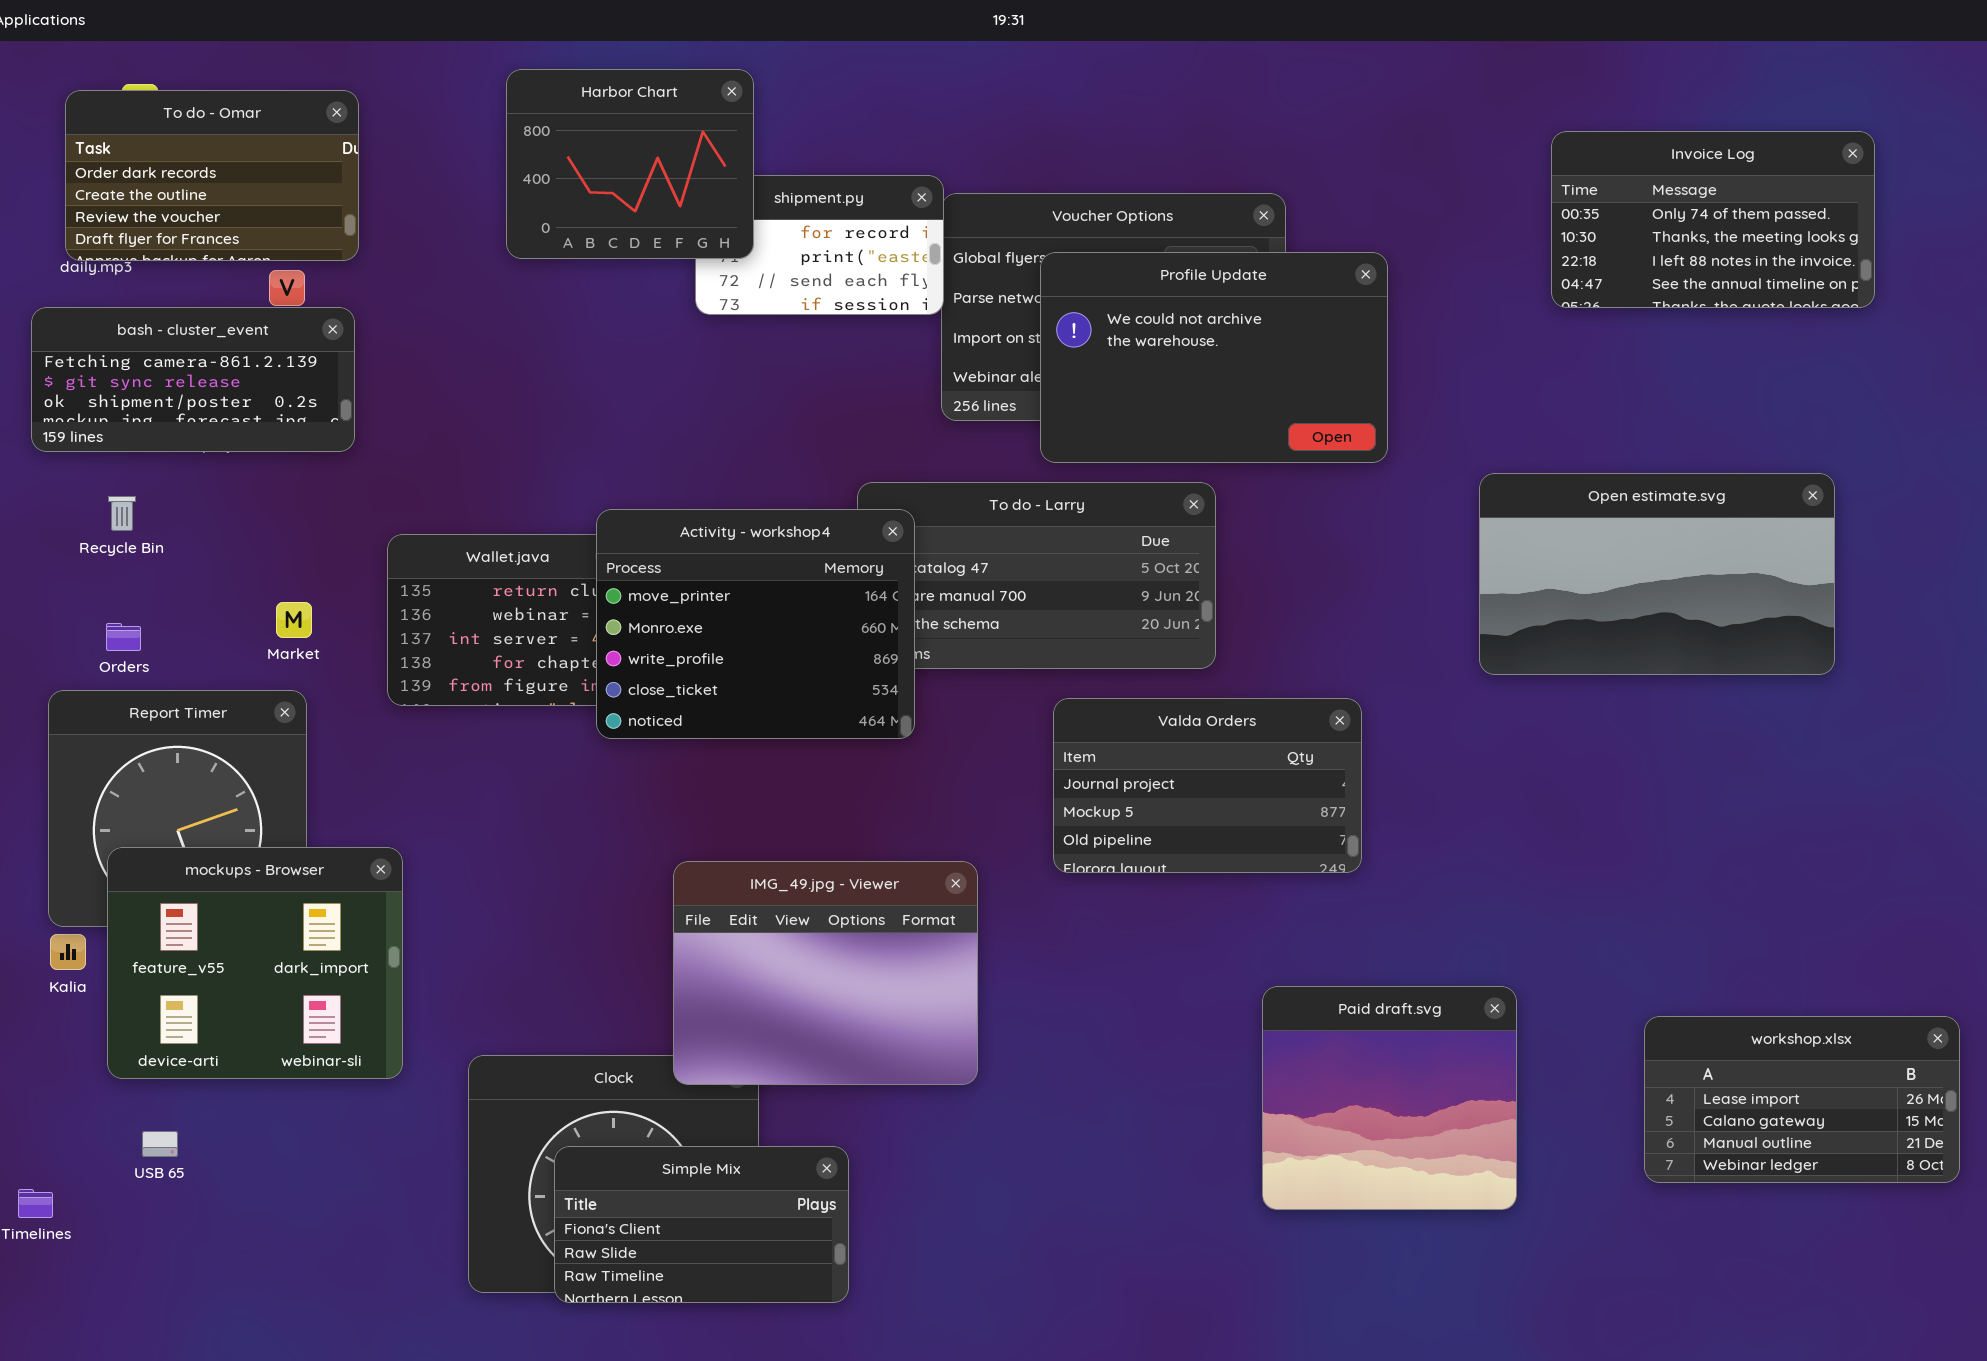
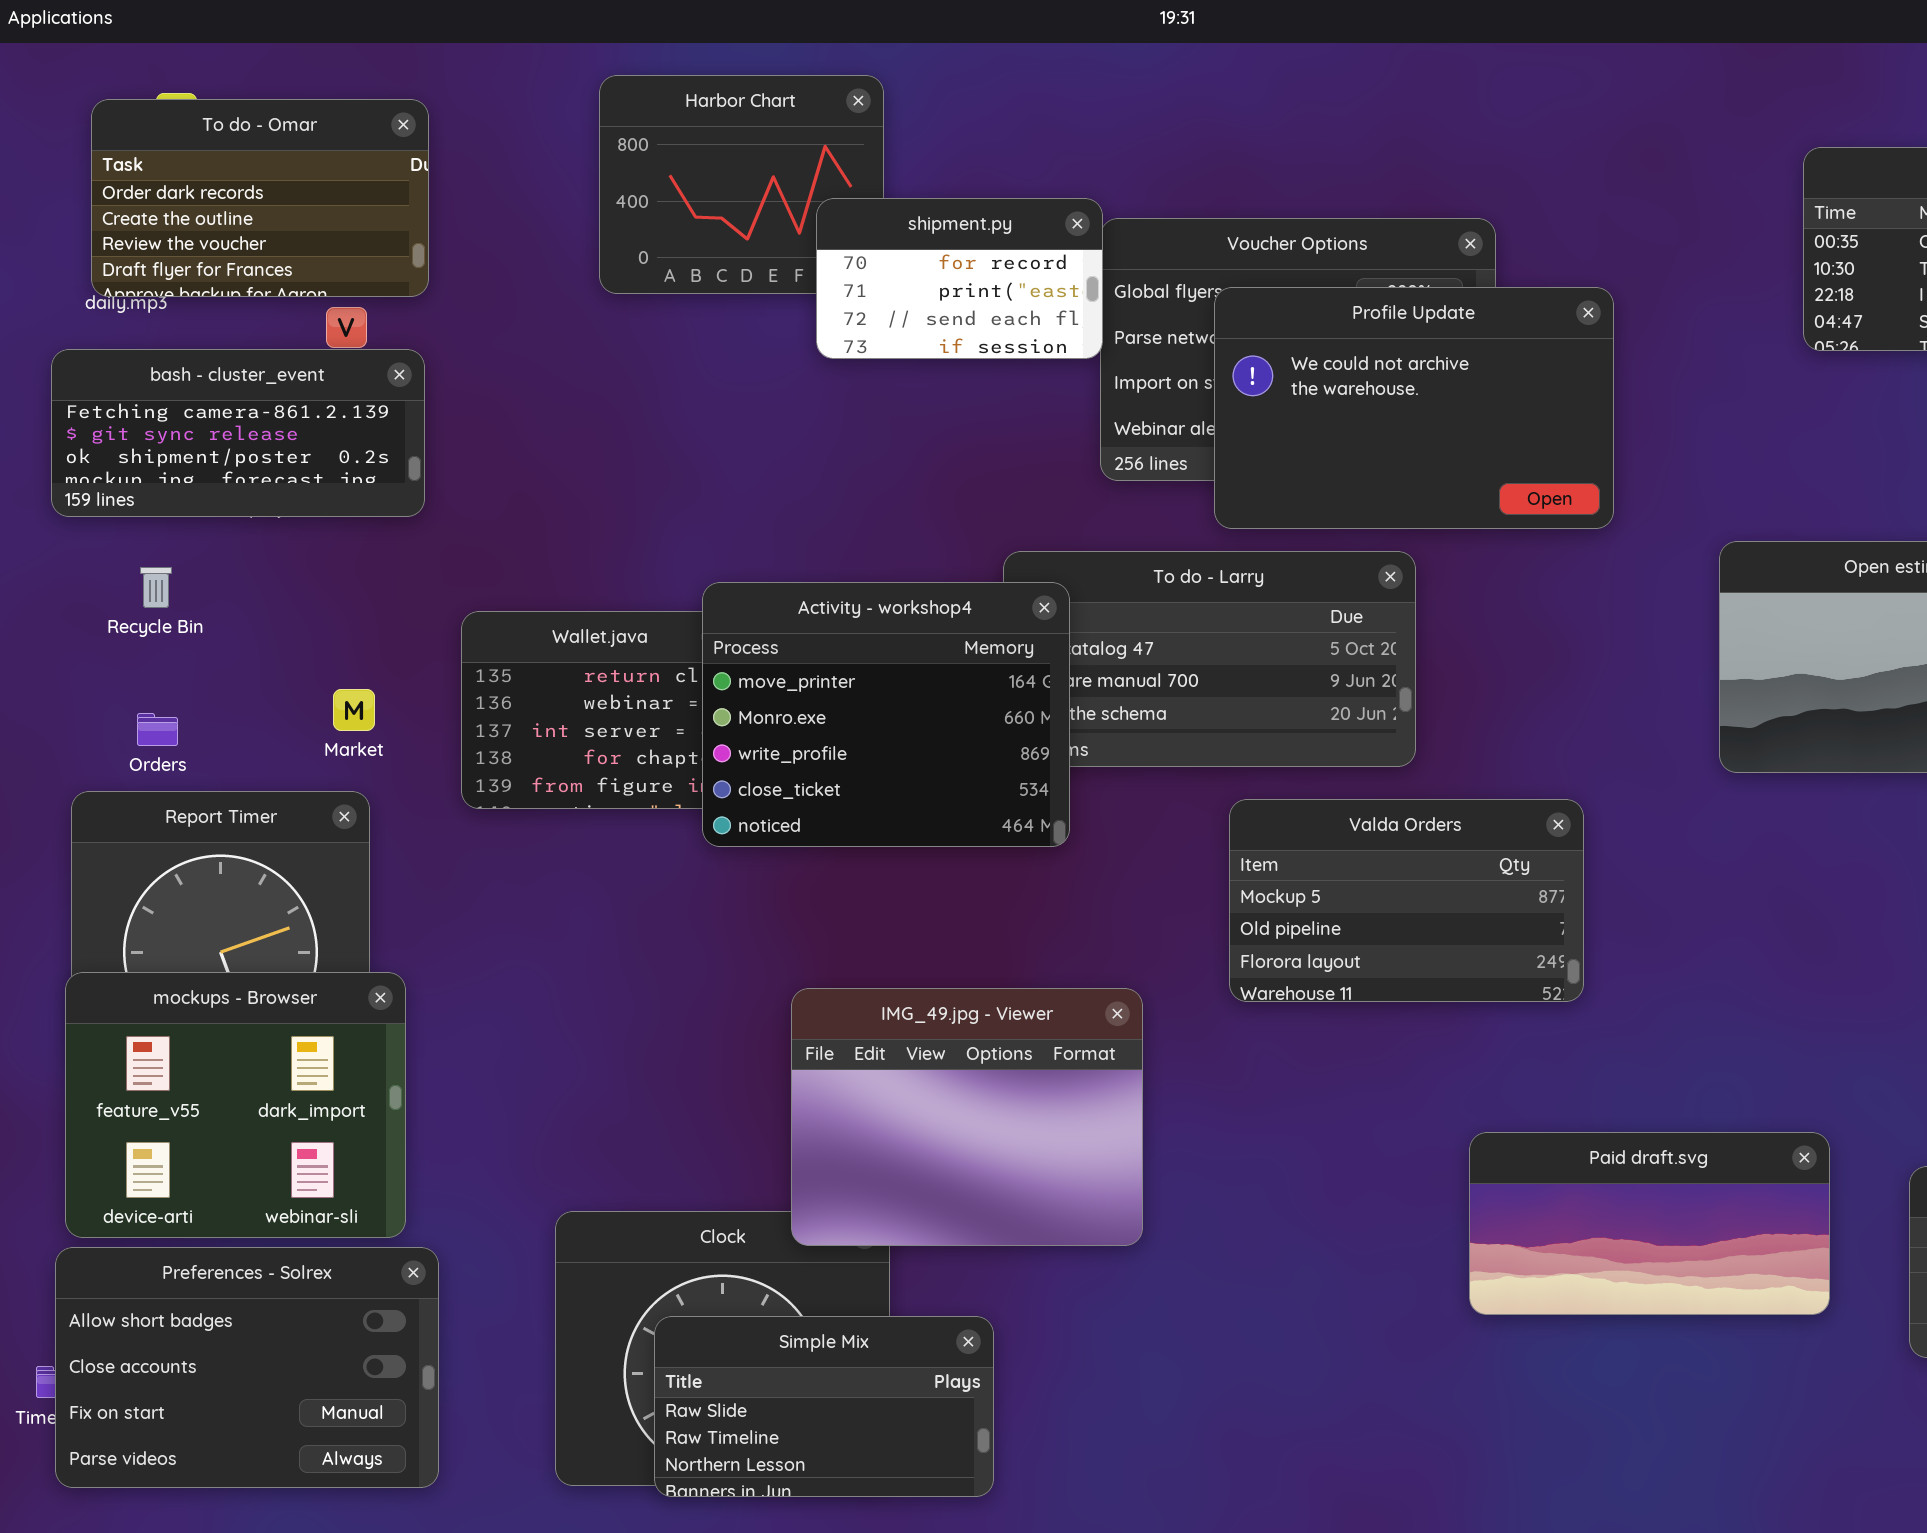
shipment.py: [695,175,944,315] -> [816,198,1103,359], raised
Valda Orders: [1053,698,1362,873] -> [1229,799,1584,1002], scrolled down 1 row
mockups - Browser: [107,847,403,1079] -> [65,972,406,1238], moved
Paid draft.svg: [1262,986,1517,1210] -> [1469,1132,1830,1315], resized
Preferences - Solrex: none -> [55,1247,439,1488], opened
Simple Mix: [554,1146,849,1303] -> [654,1316,994,1497], scrolled down 1 row

